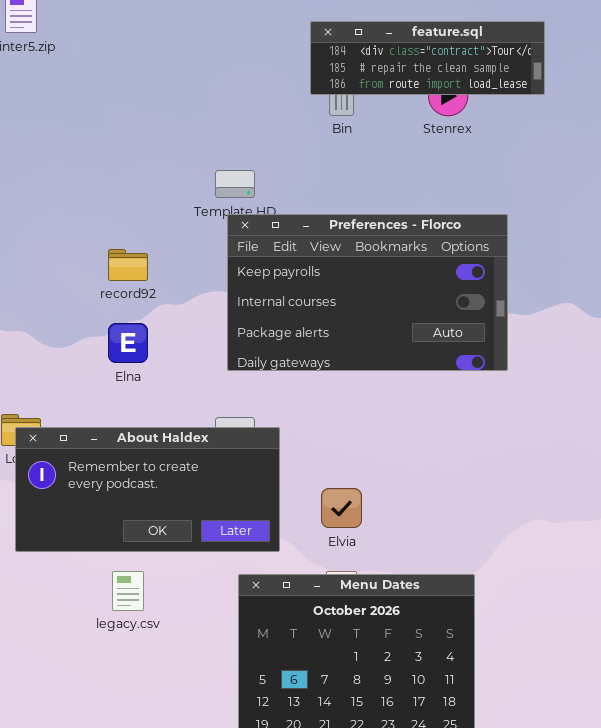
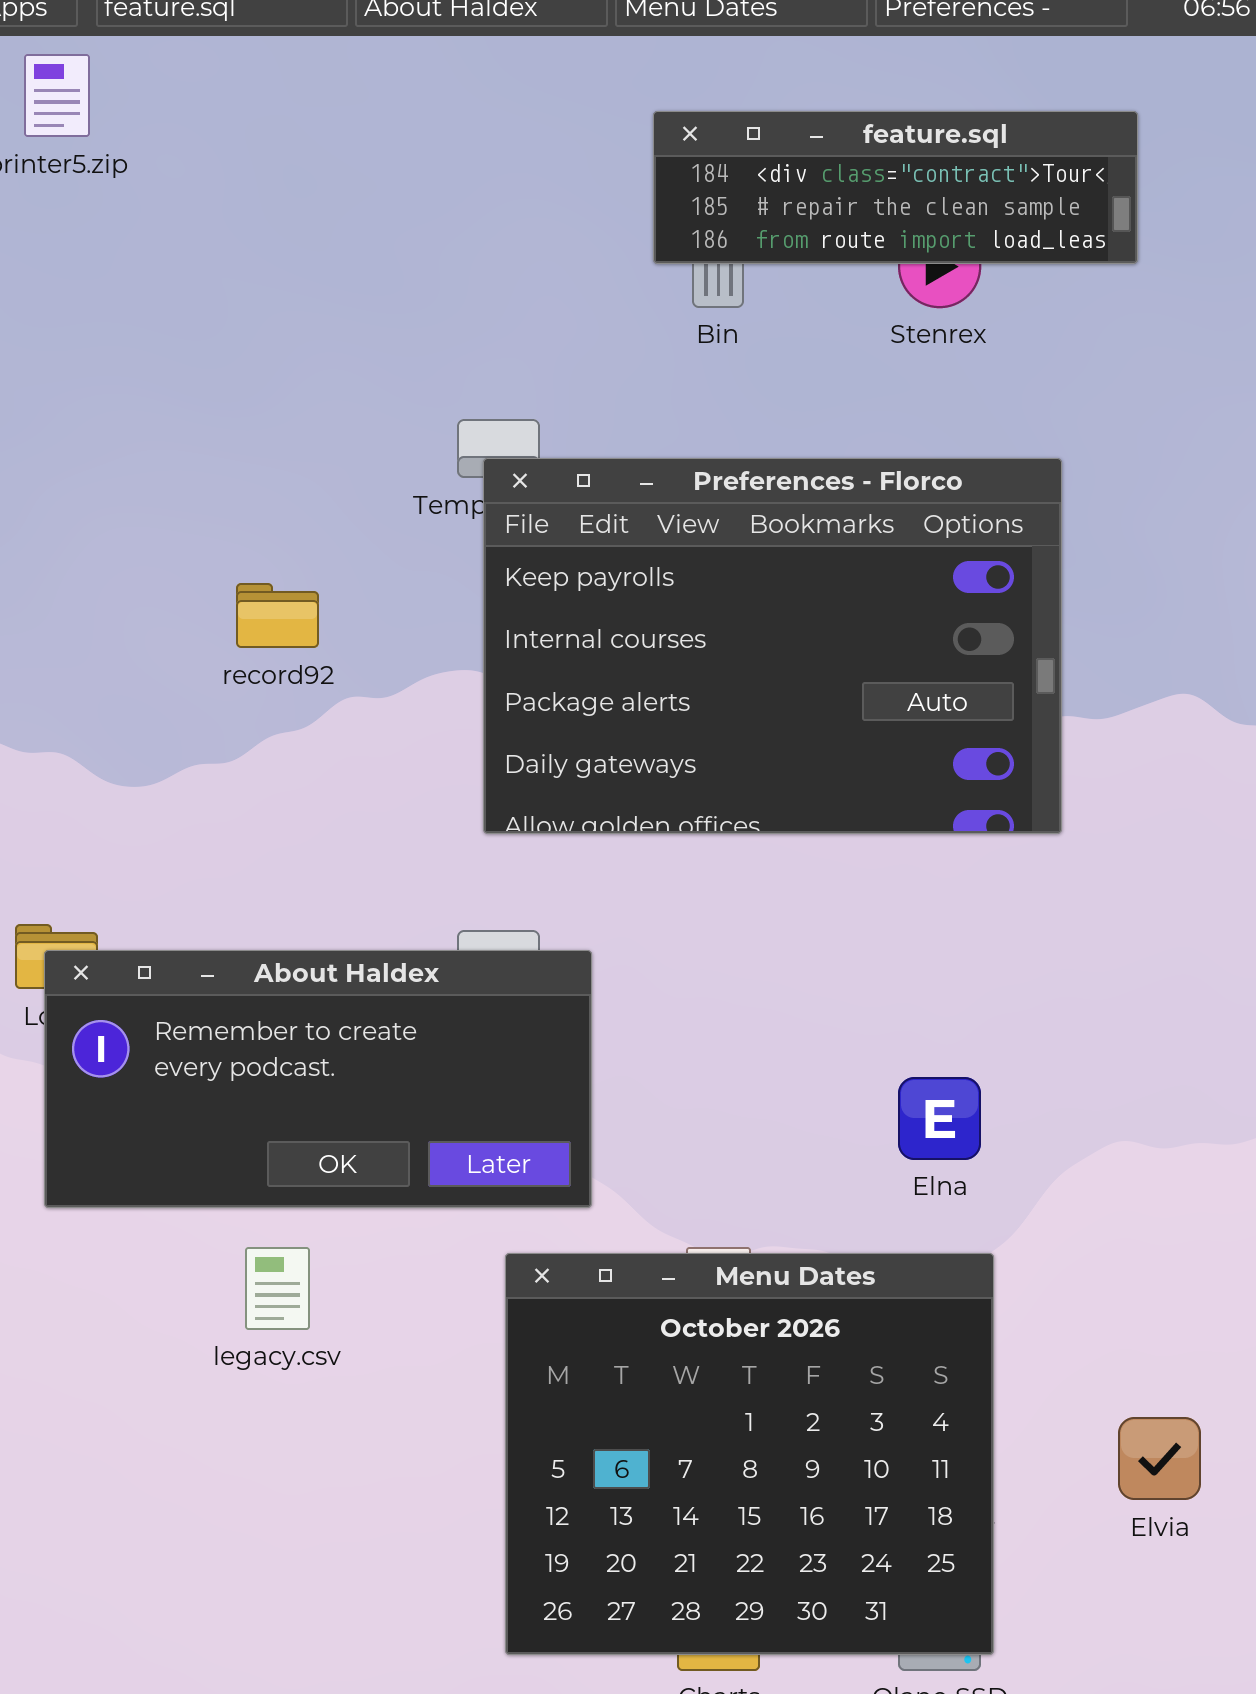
Preferences - Florco: [227,214,508,371] -> [483,458,1062,834], resized
Elna: [108,323,148,363] -> [898,1077,981,1160], moved
Elvia: [321,488,362,528] -> [1118,1417,1201,1500], moved

